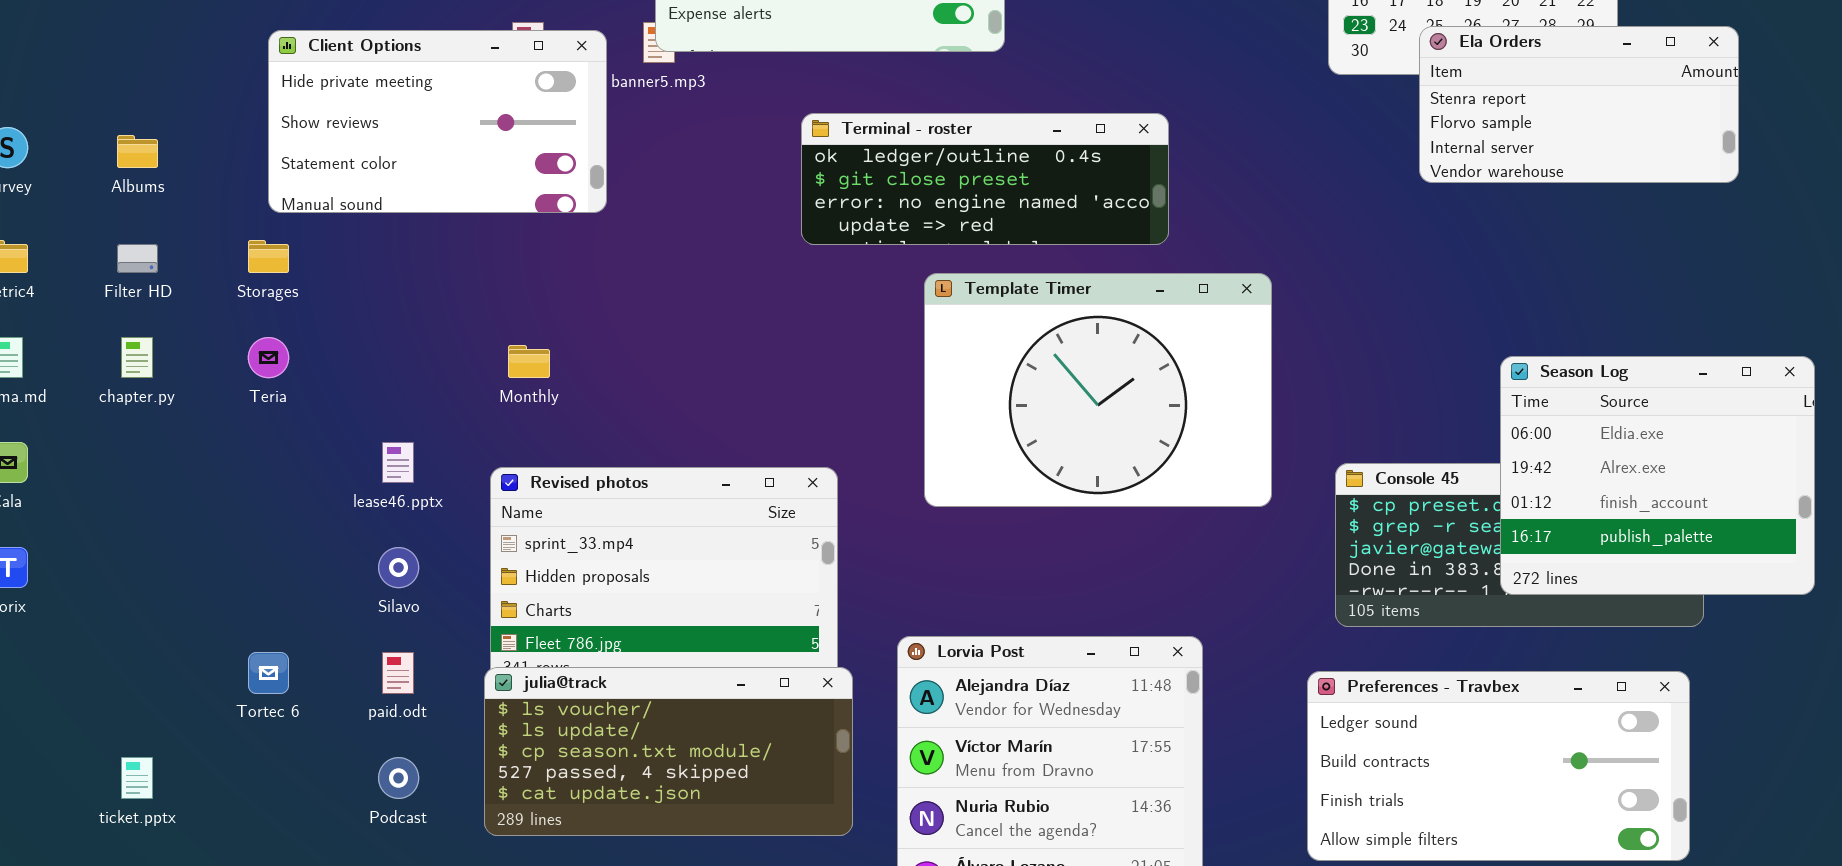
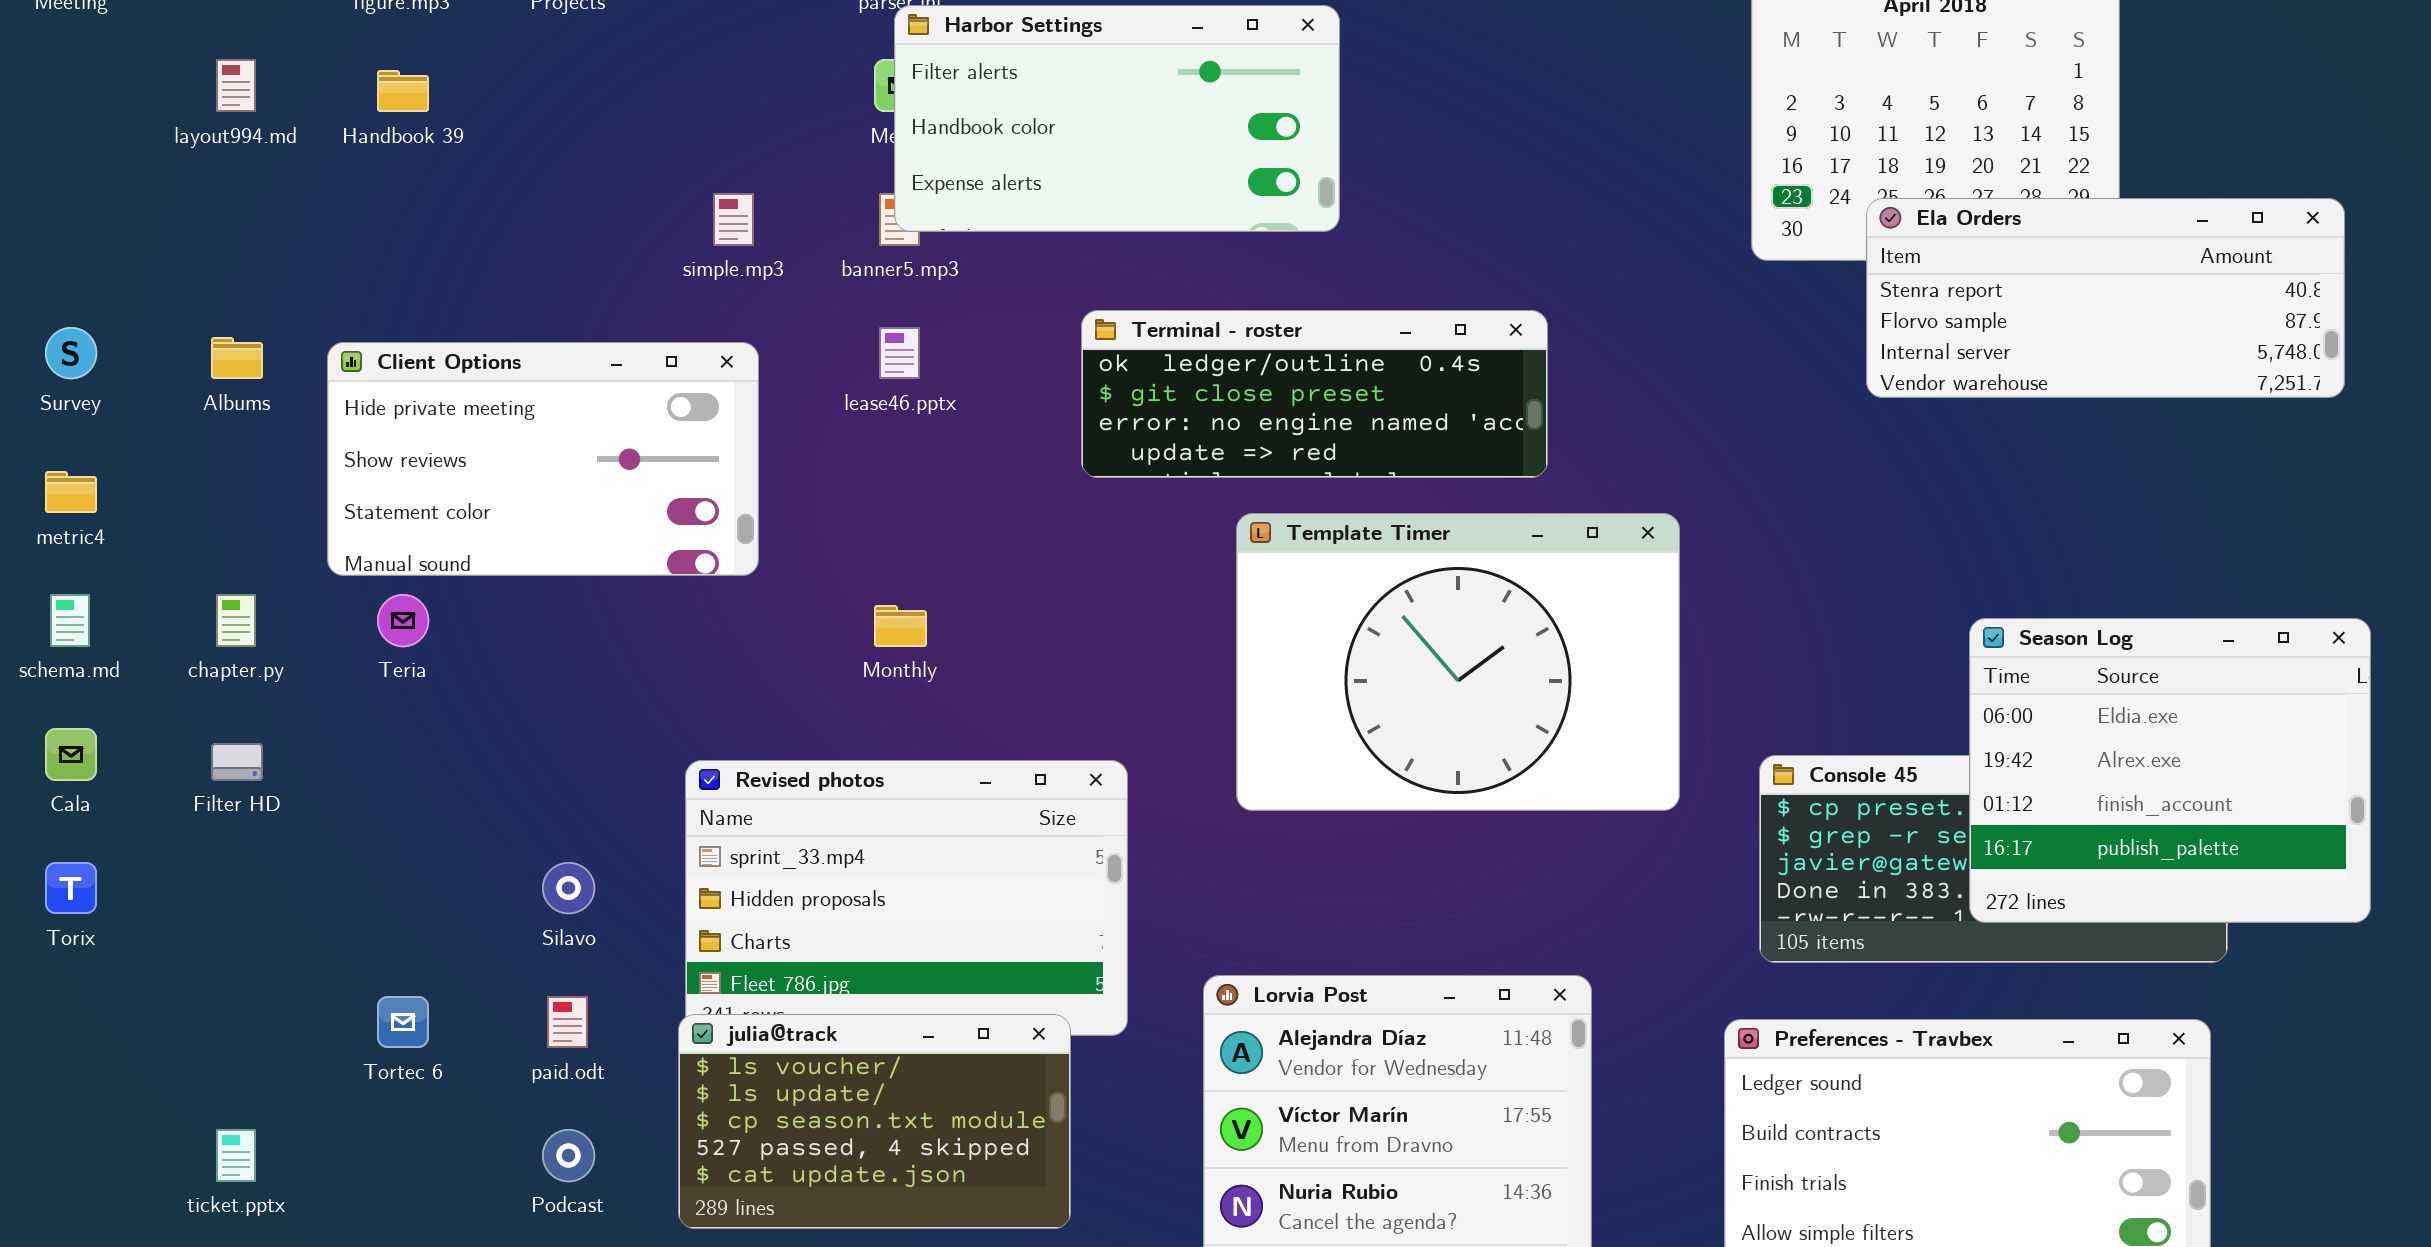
Ela Orders: [1419,26,1739,183] -> [1866,198,2345,398], resized
Client Options: [268,30,607,213] -> [327,342,759,576], moved
Filter HD: [117,244,158,273] -> [211,743,263,781], moved
Monthly: [508,345,550,378] -> [874,605,927,647], moved
lease46.pptx: [382,442,414,483] -> [879,327,920,379], moved
julia@track: [484,667,853,836] -> [678,1014,1071,1229], resized

